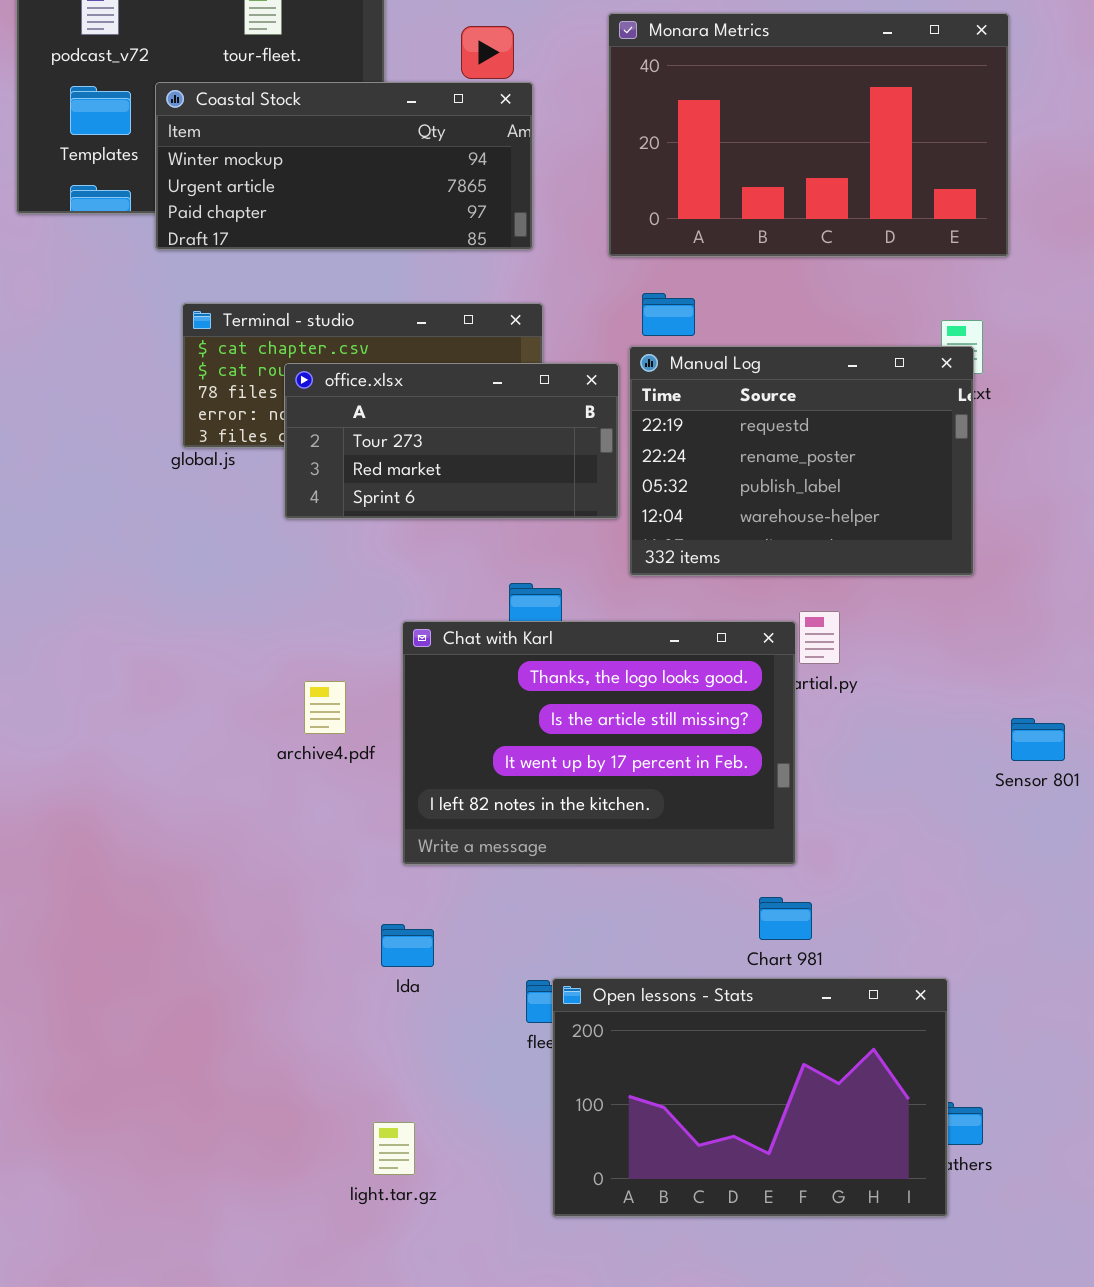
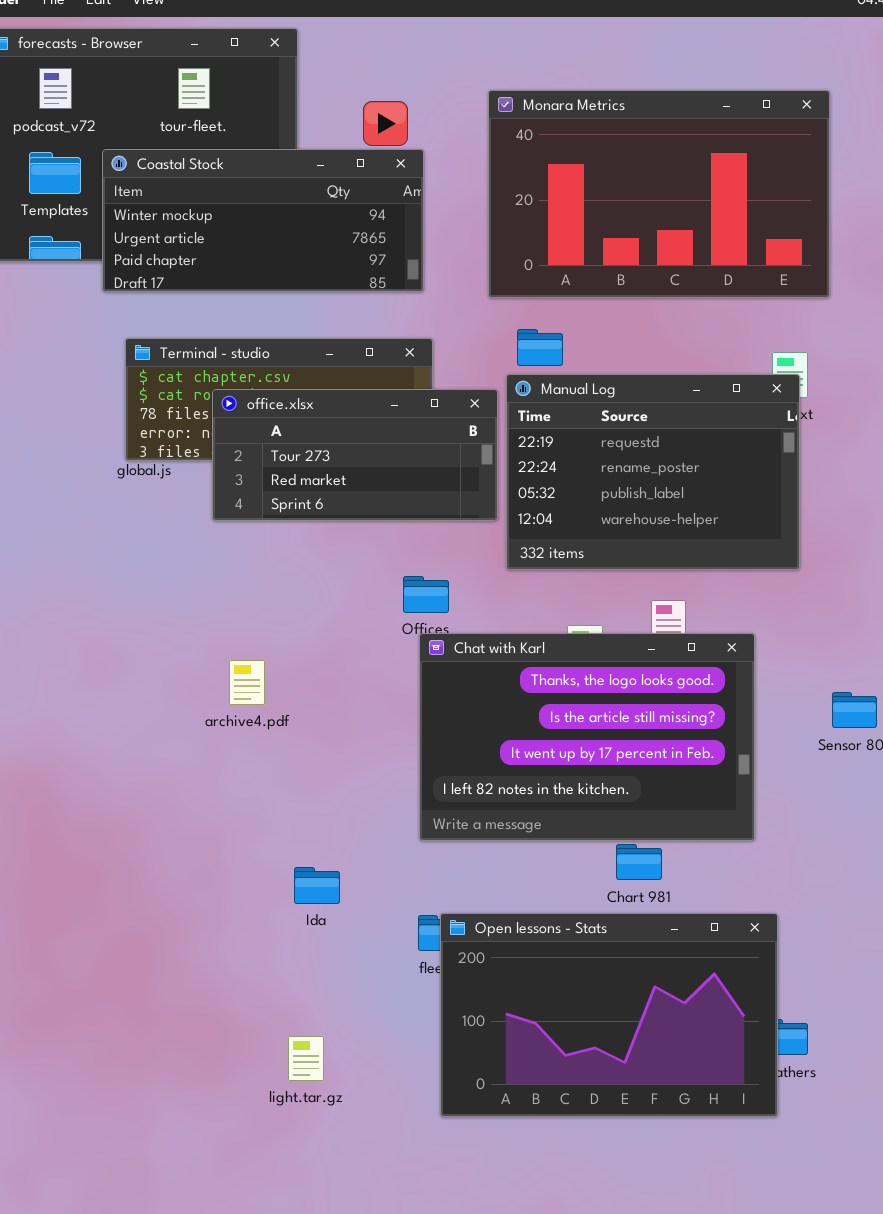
Chat with Karl: [402,621,796,865] -> [419,633,755,841], moved

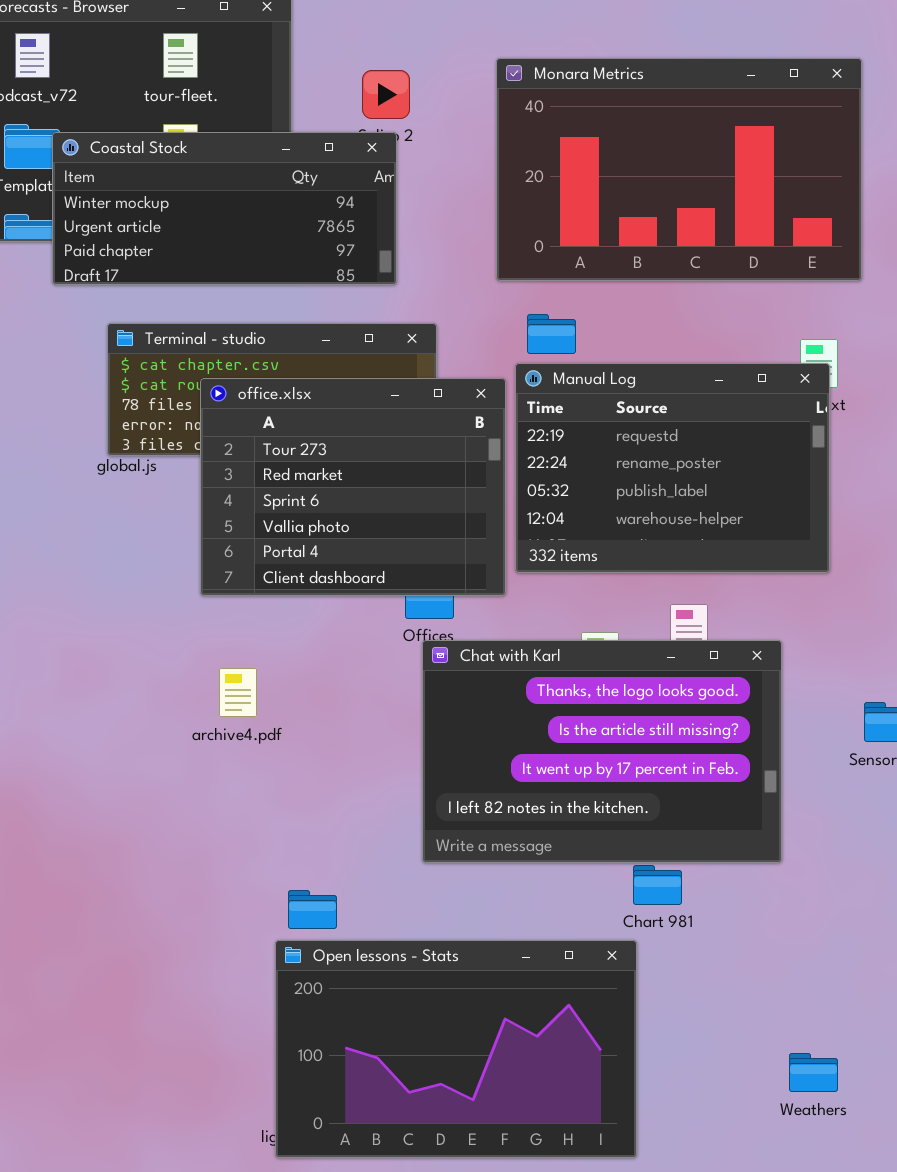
Coastal Stock: [102,149,424,292] -> [52,132,397,285], moved
office.xlsx: [212,389,498,521] -> [200,378,506,596], resized
Open lessons - Stats: [440,913,778,1117] -> [275,940,637,1158], moved

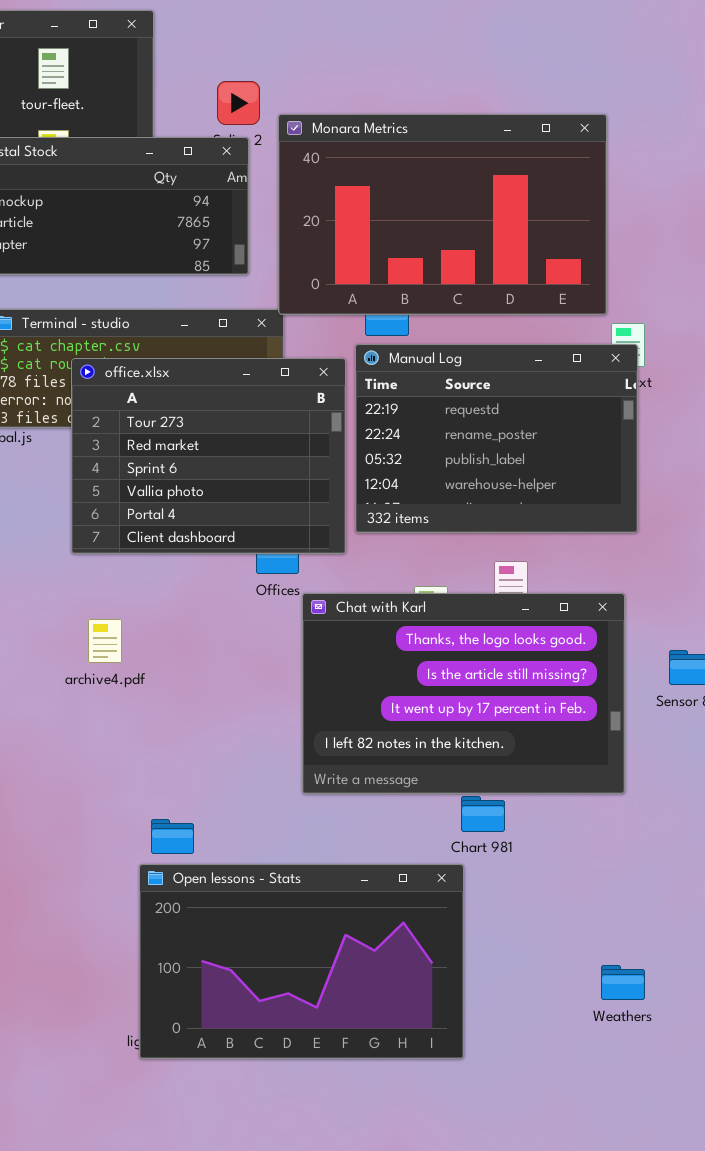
Monara Metrics: [496,58,862,281] -> [278,114,607,315], moved
Chat with Karl: [422,640,782,863] -> [302,593,625,794], moved

